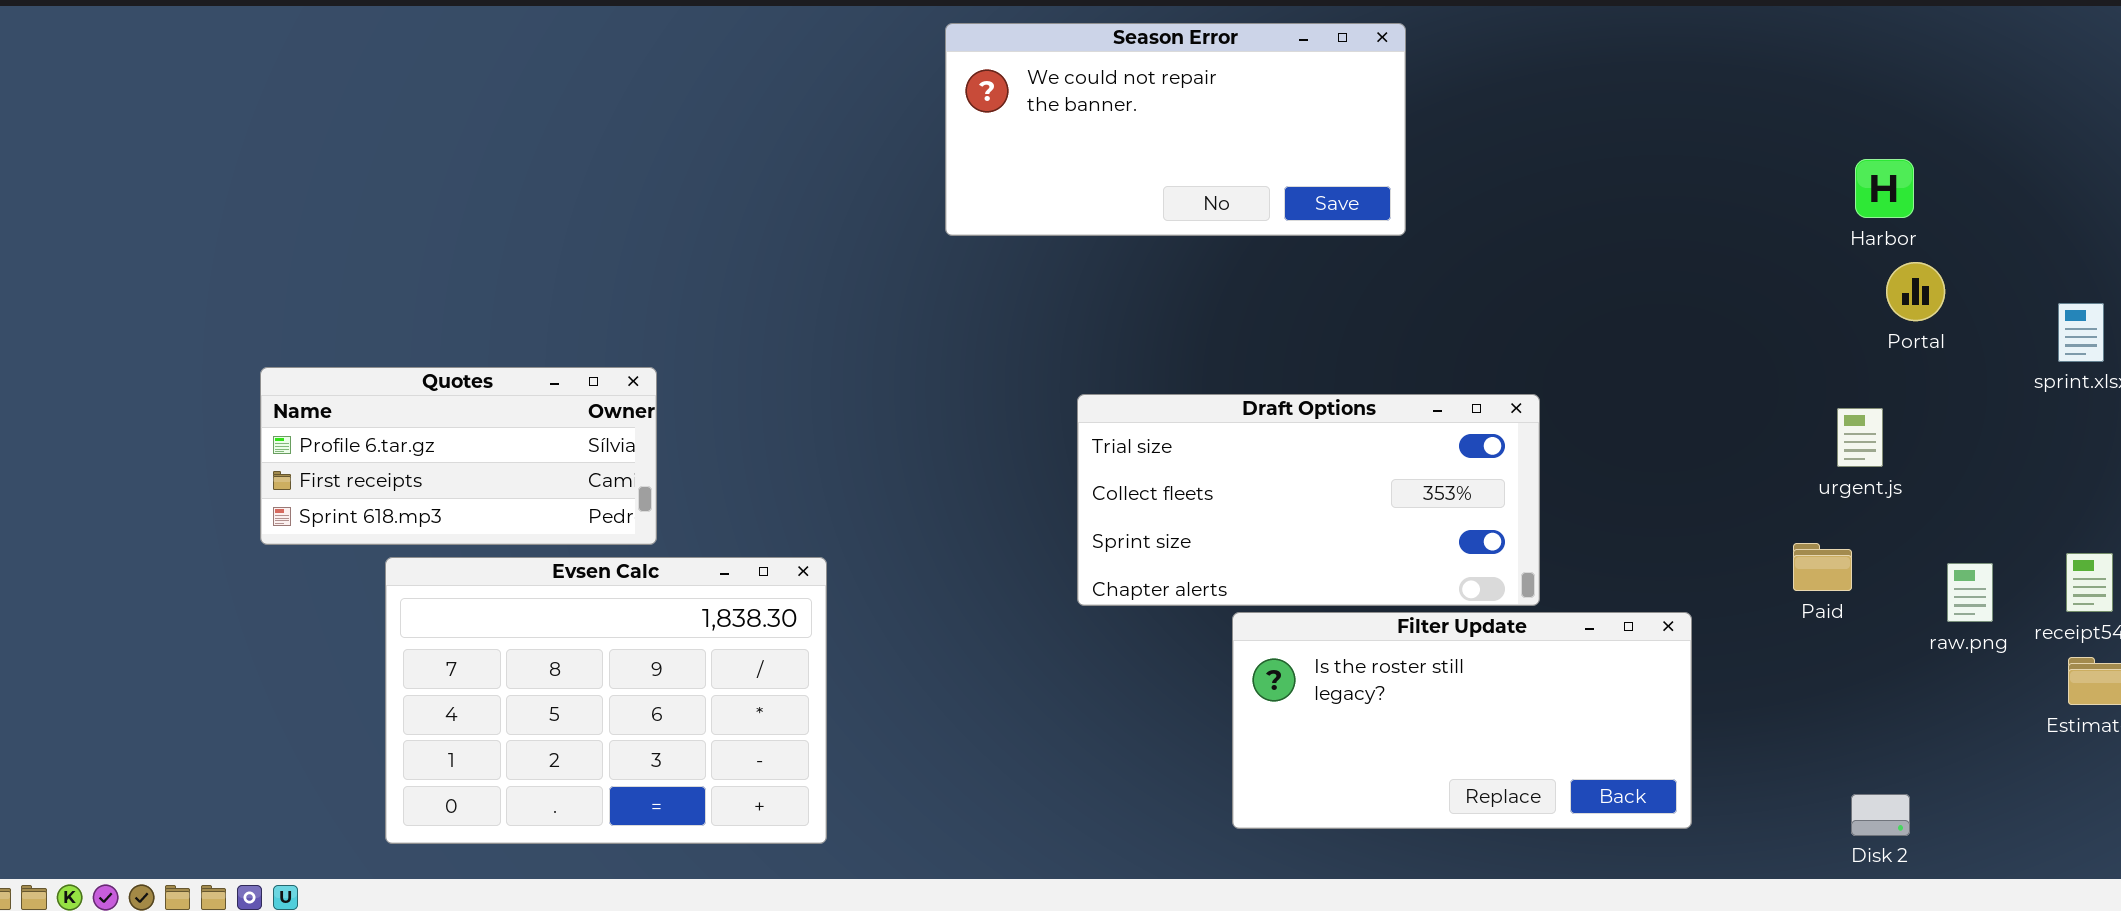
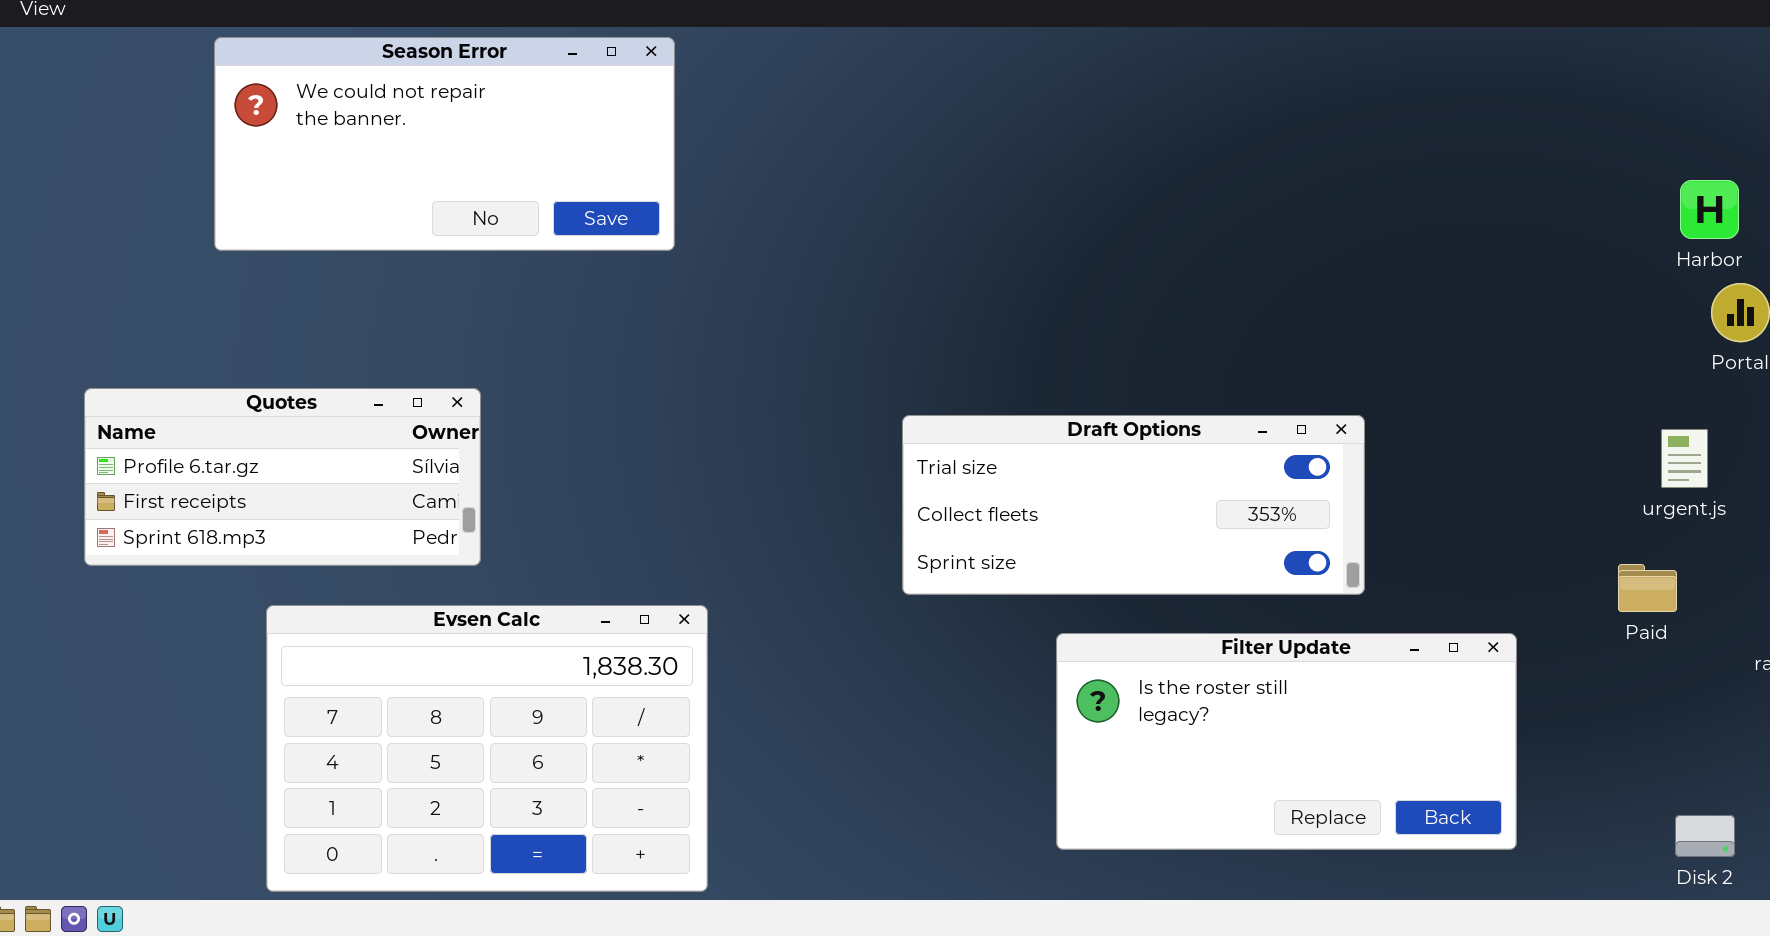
Season Error: [945,23,1406,236] -> [214,37,675,251], moved
Draft Options: [1077,394,1540,606] -> [902,415,1365,595], resized
Evsen Calc: [385,557,827,844] -> [266,605,708,892], moved

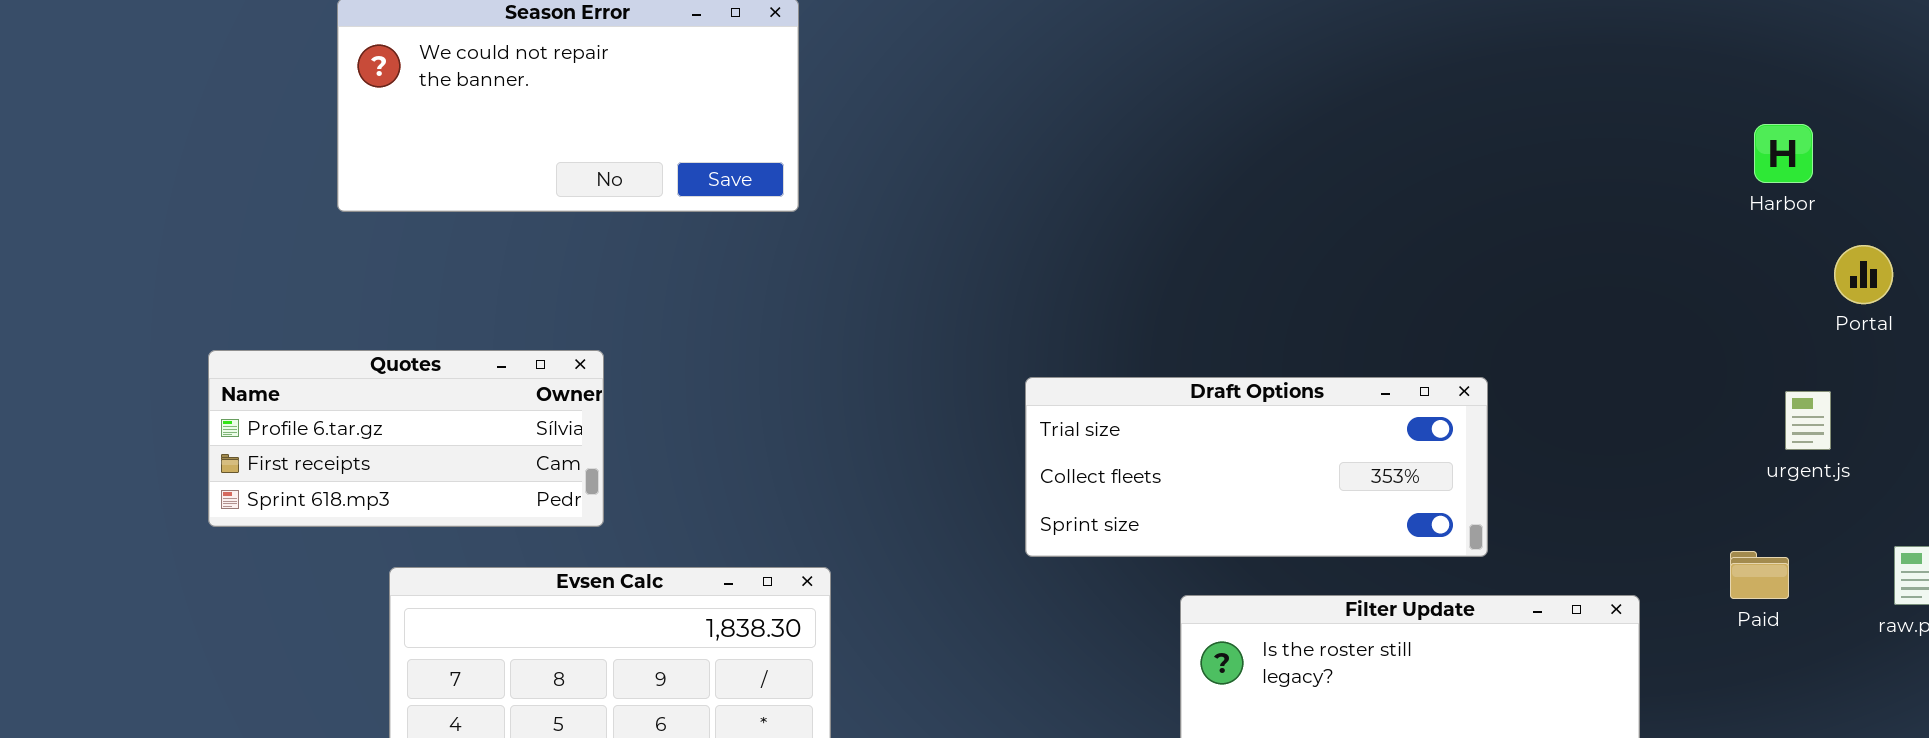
Harbor: [1680,180,1739,239] -> [1754,124,1813,183], moved
Paid: [1618,564,1677,612] -> [1730,551,1789,599], moved

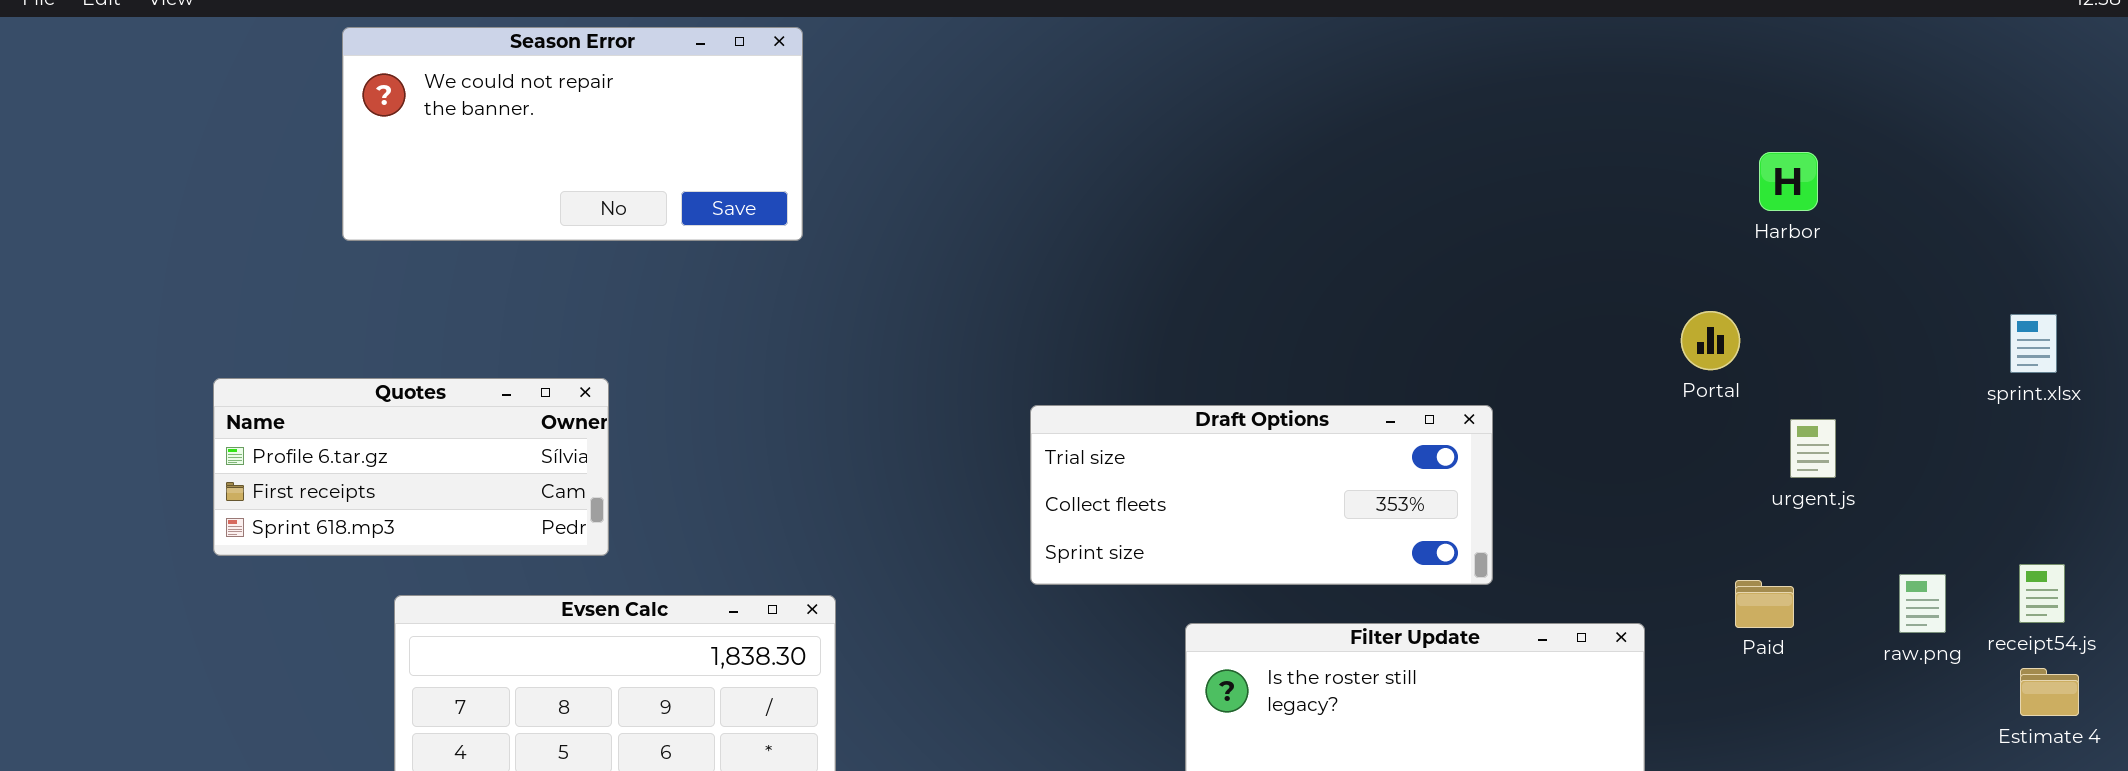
Portal: [1834,245,1893,304] -> [1681,311,1740,370], moved

